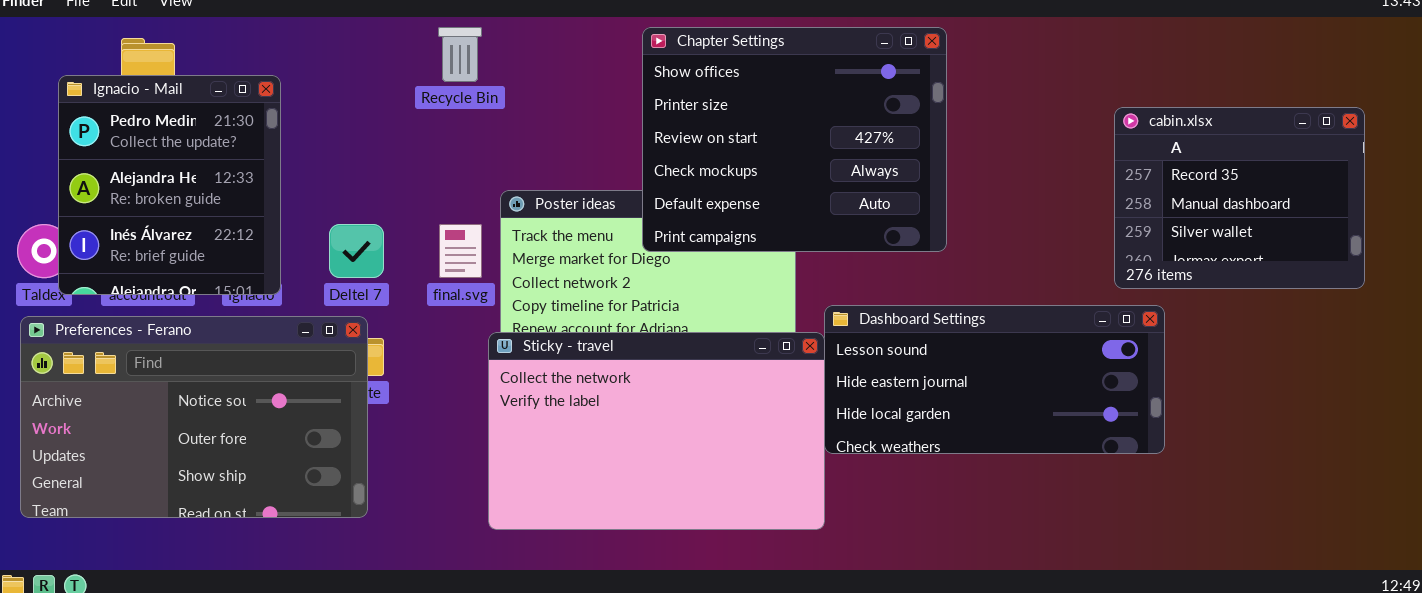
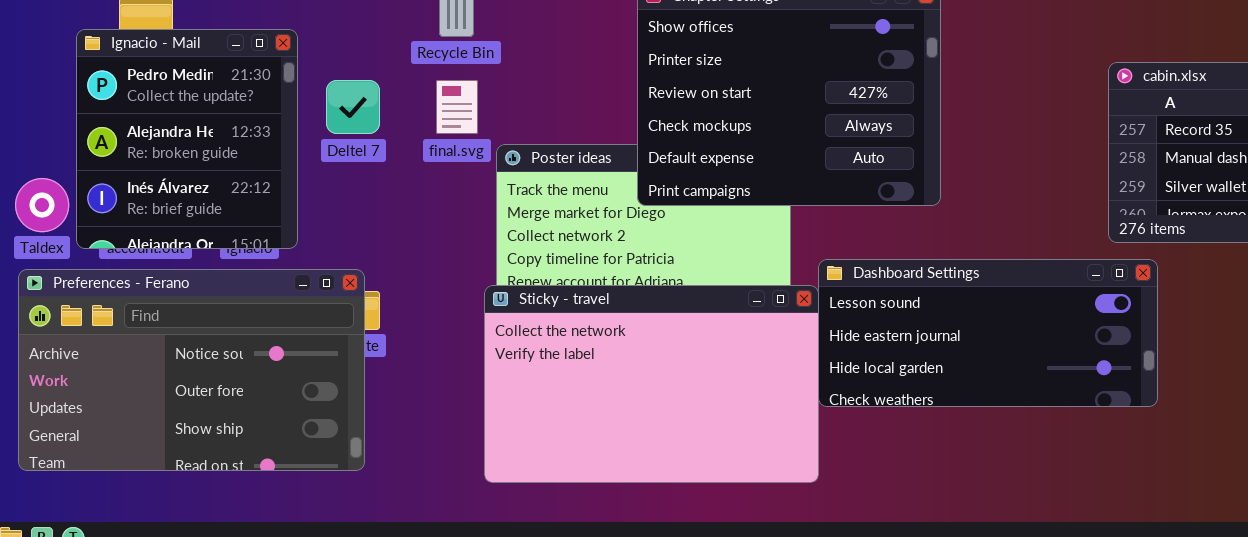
Ignacio - Mail: [58,75,281,295] -> [76,29,298,249], moved
Deltel 7: [329,224,384,278] -> [326,80,380,134], moved
final.svg: [439,224,482,278] -> [436,80,478,134], moved

